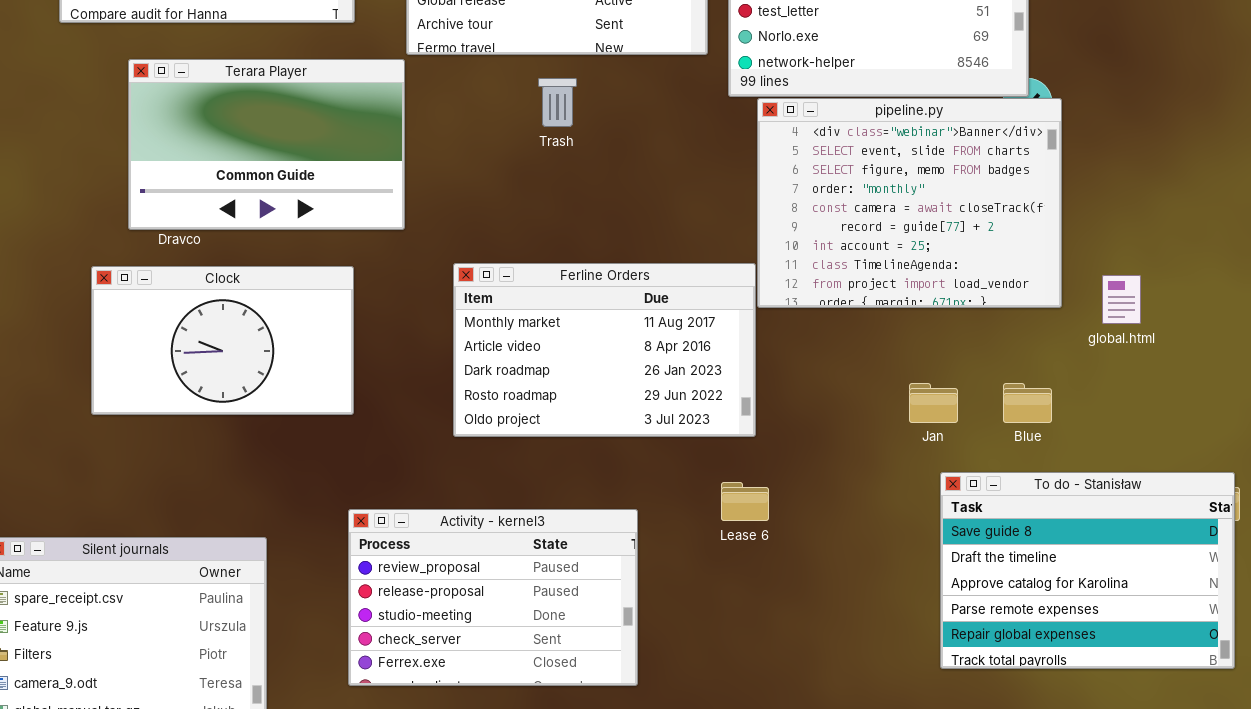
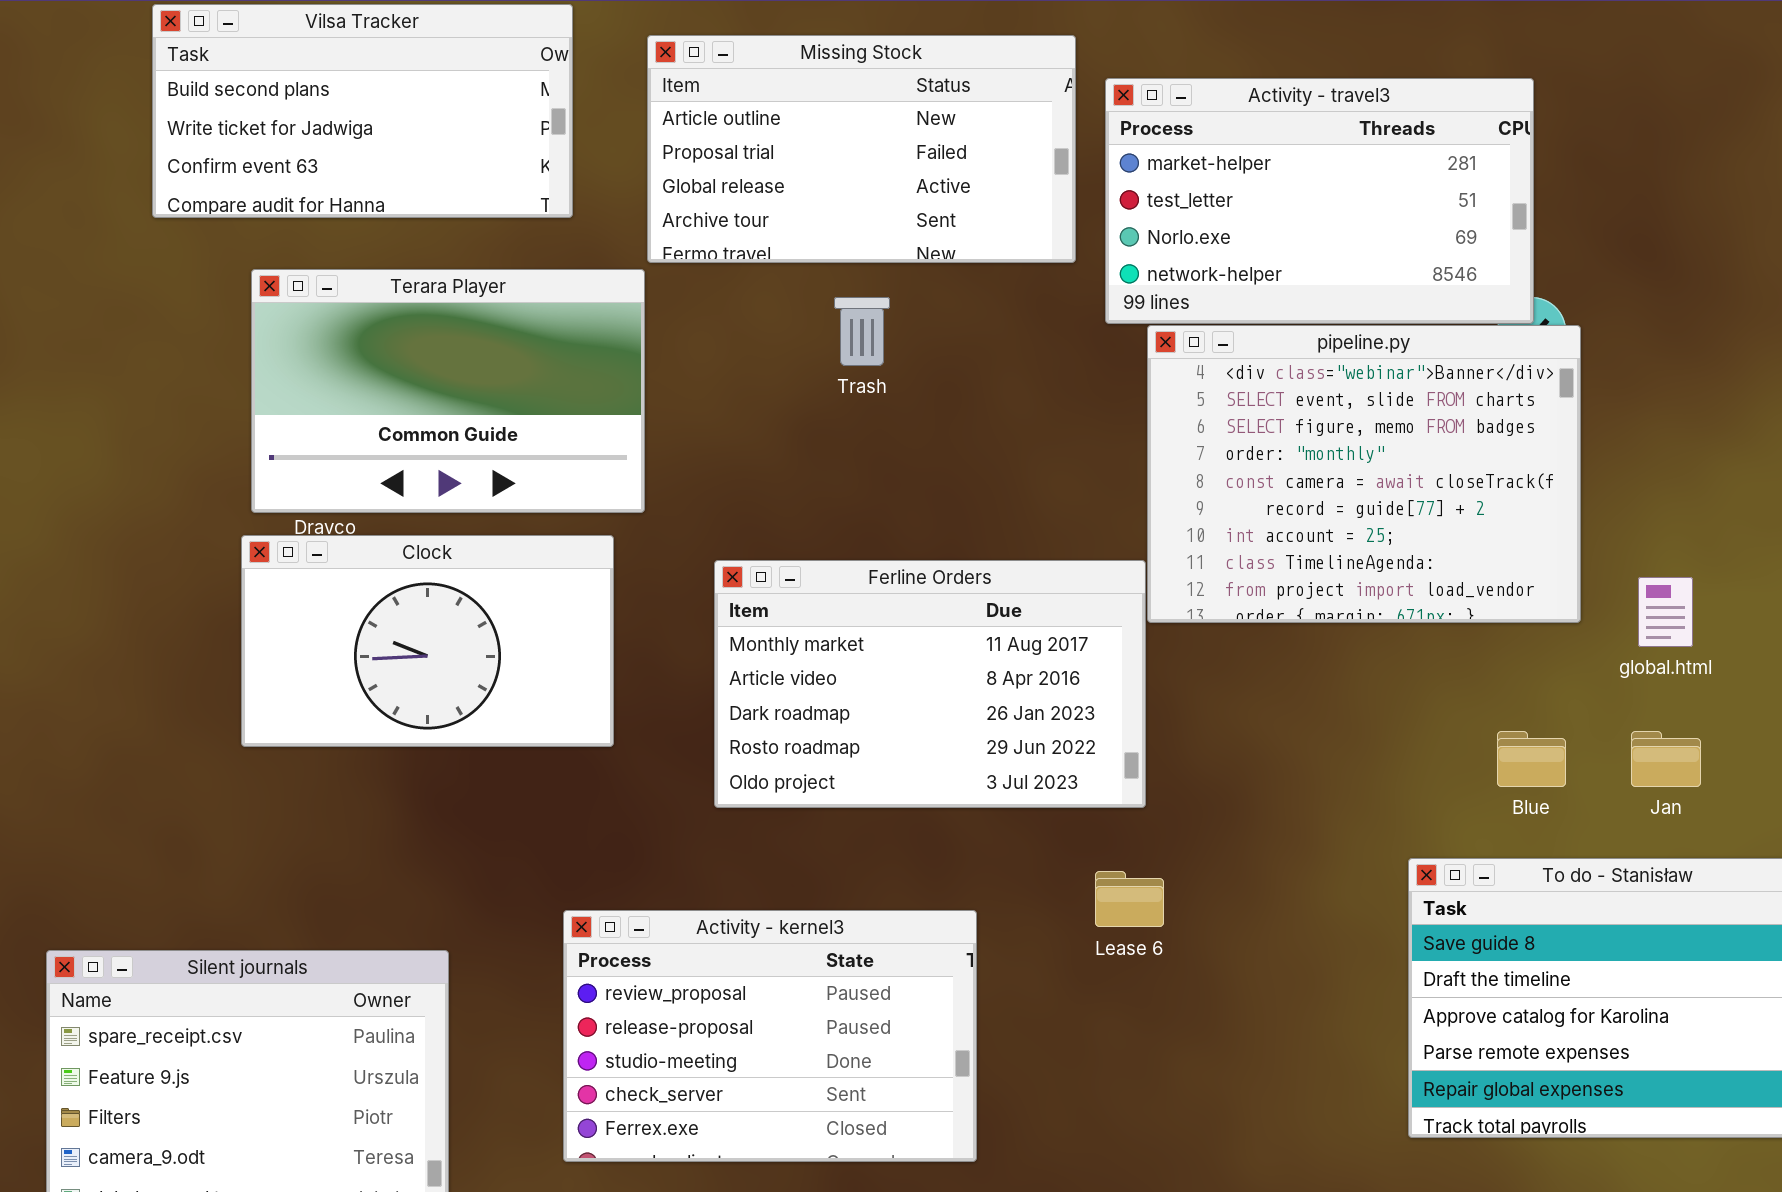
Clock: [91,266,354,415] -> [241,535,614,747], moved
Jan: [909,383,958,423] -> [1631,731,1701,787], moved

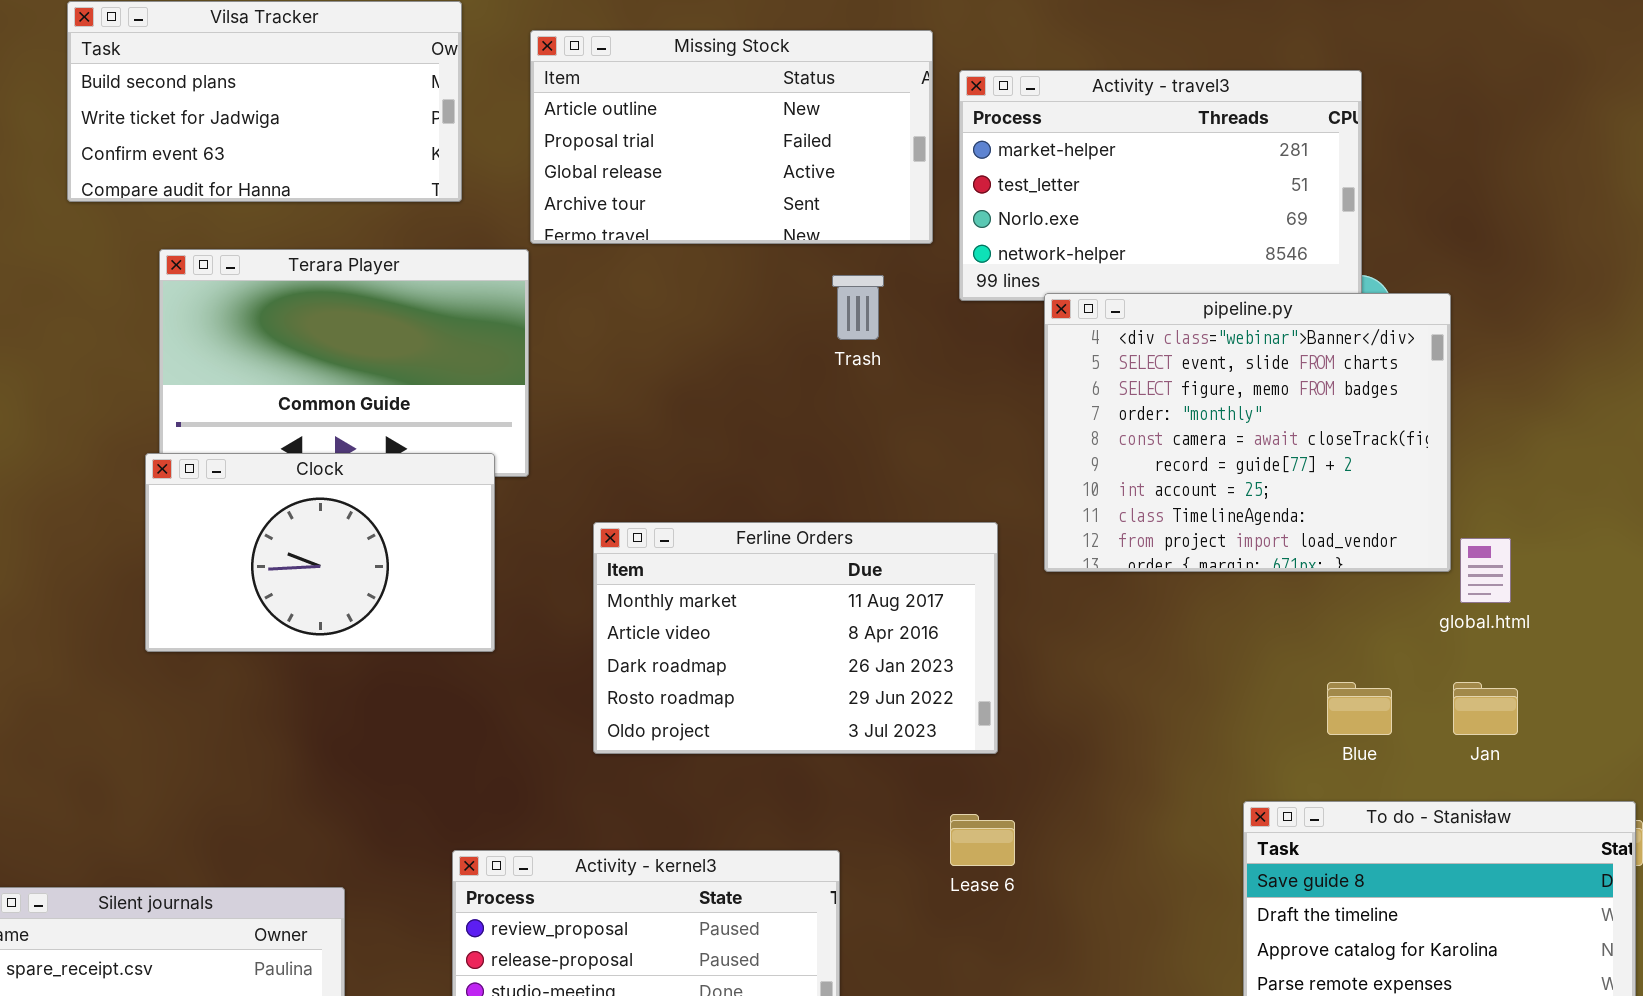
Trash: [834,297,890,366] -> [832,275,884,340], moved
pipeline.py: [1147,325,1581,623] -> [1044,293,1451,572], moved
Clock: [241,535,614,747] -> [145,453,495,652], moved

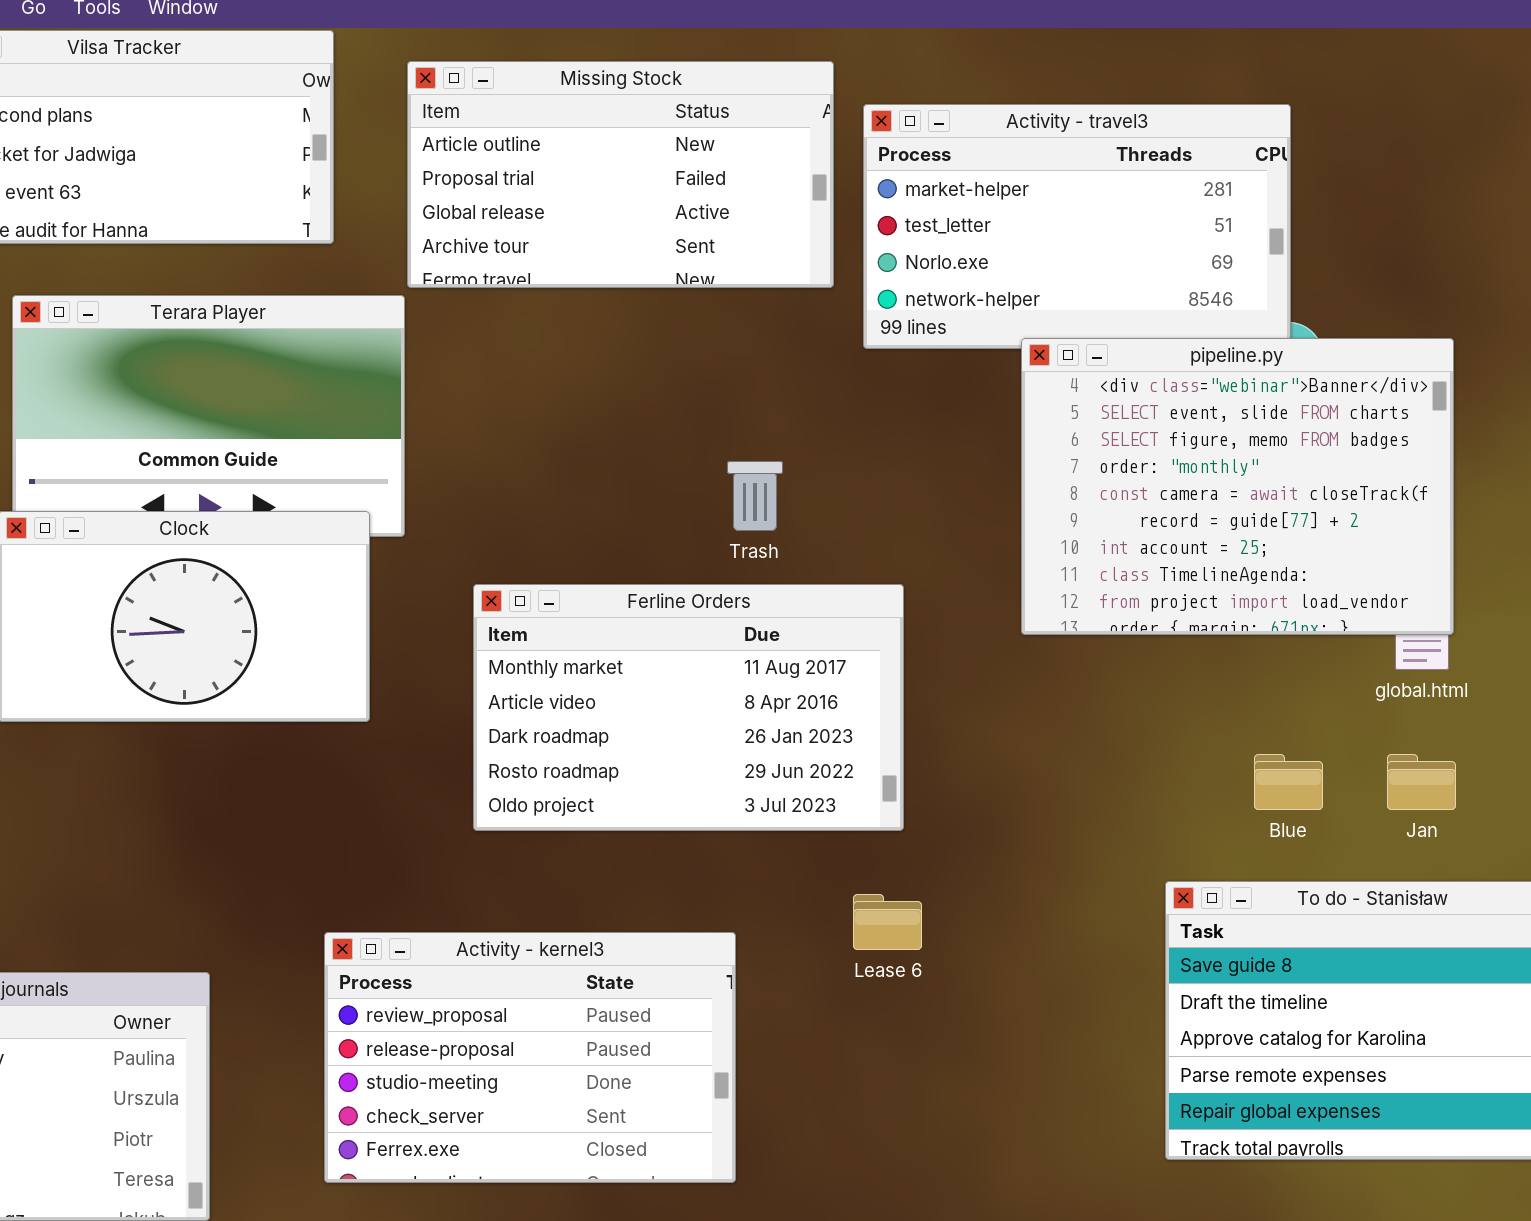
Trash: [832,275,884,340] -> [727,461,783,531], moved
pipeline.py: [1044,293,1451,572] -> [1021,338,1454,635], moved

